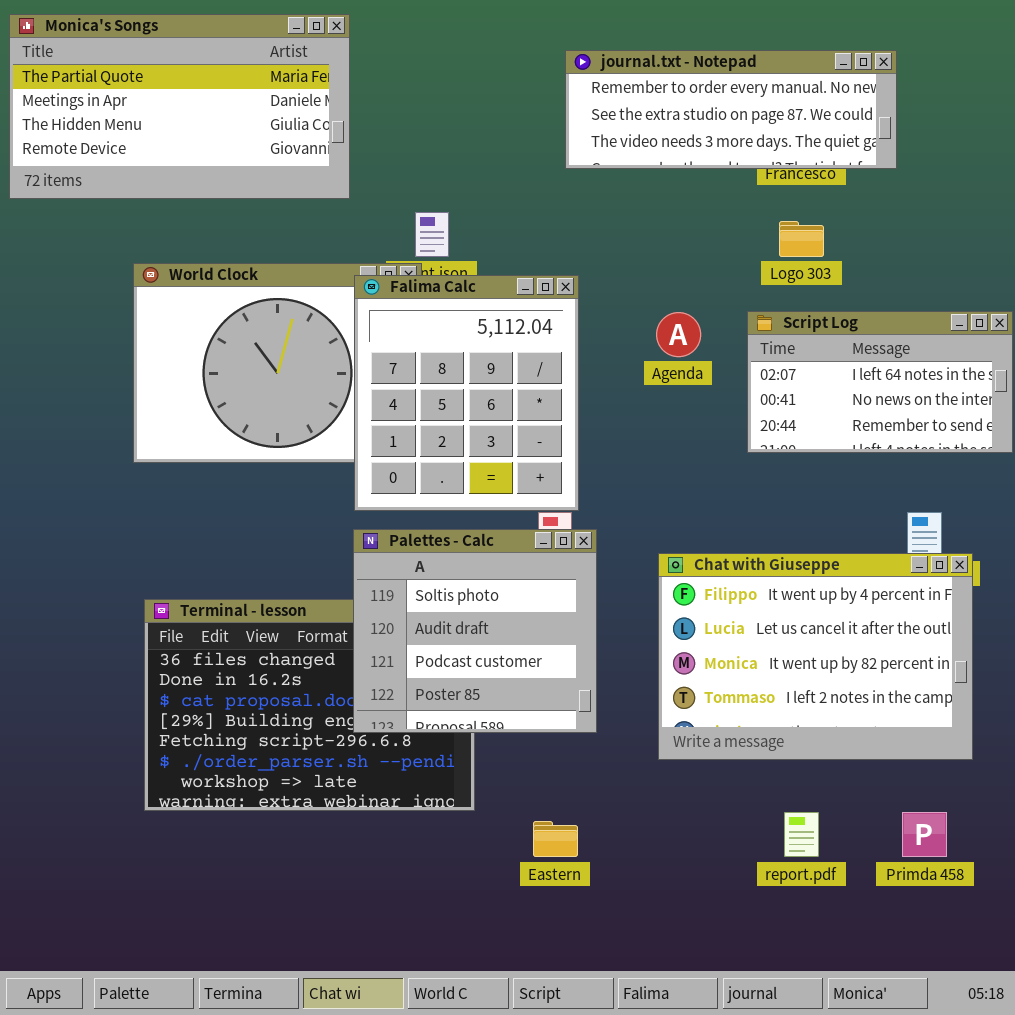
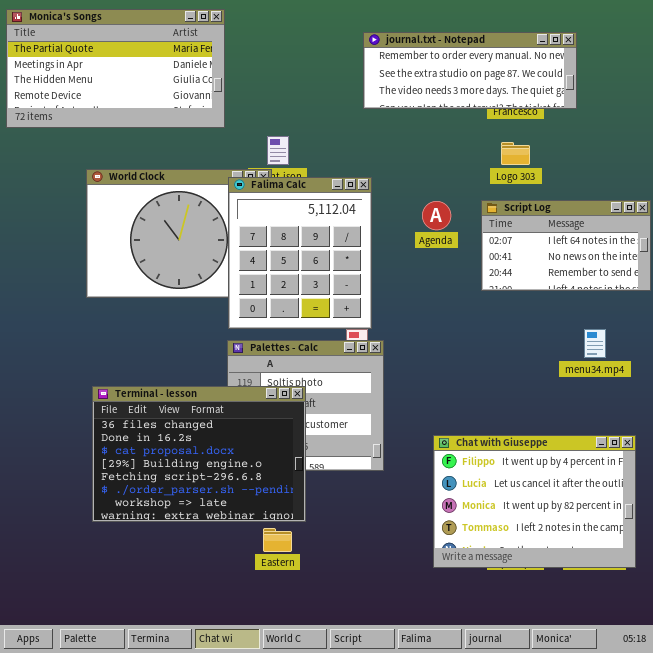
Chat with Giuseppe: [658,553,973,760] -> [433,435,636,568], moved
Terminal - lesson: [144,599,475,811] -> [92,386,306,522], raised
Eastern: [533,821,578,857] -> [263,528,292,552], moved

